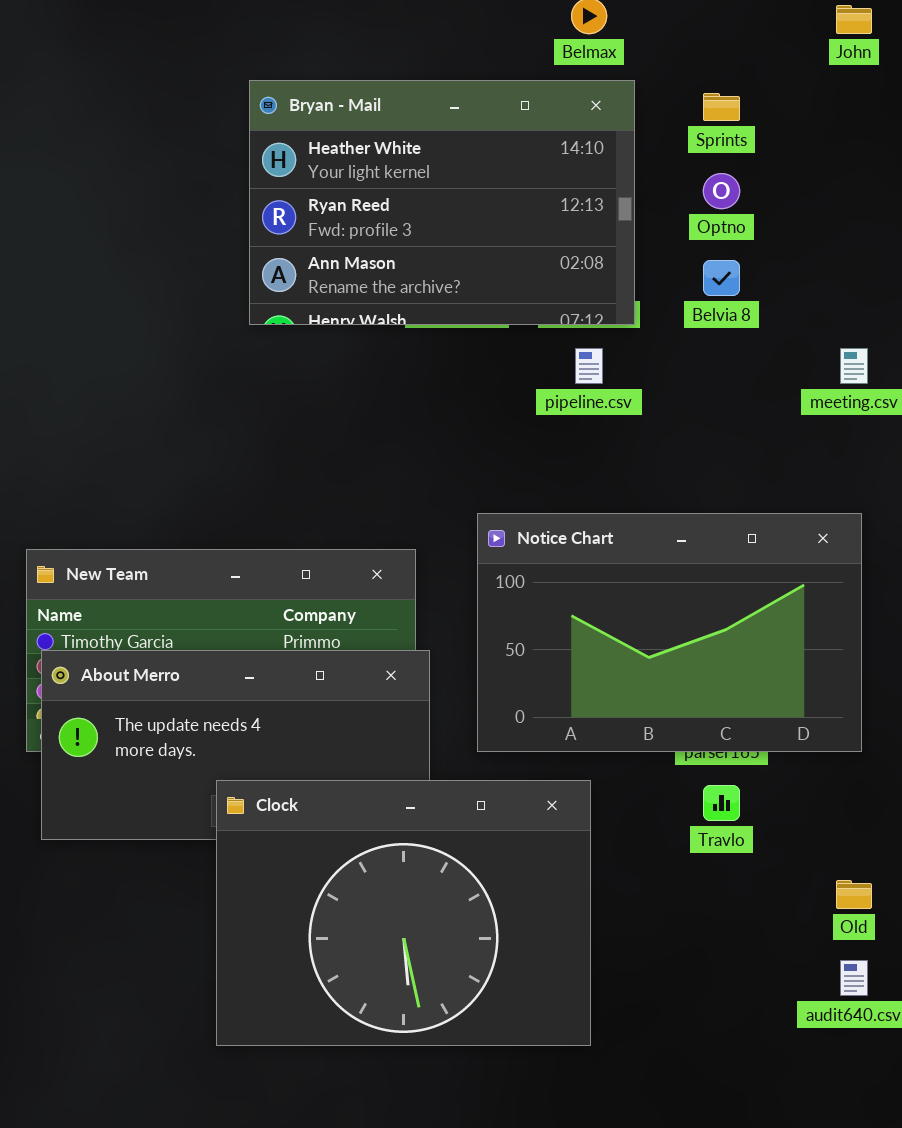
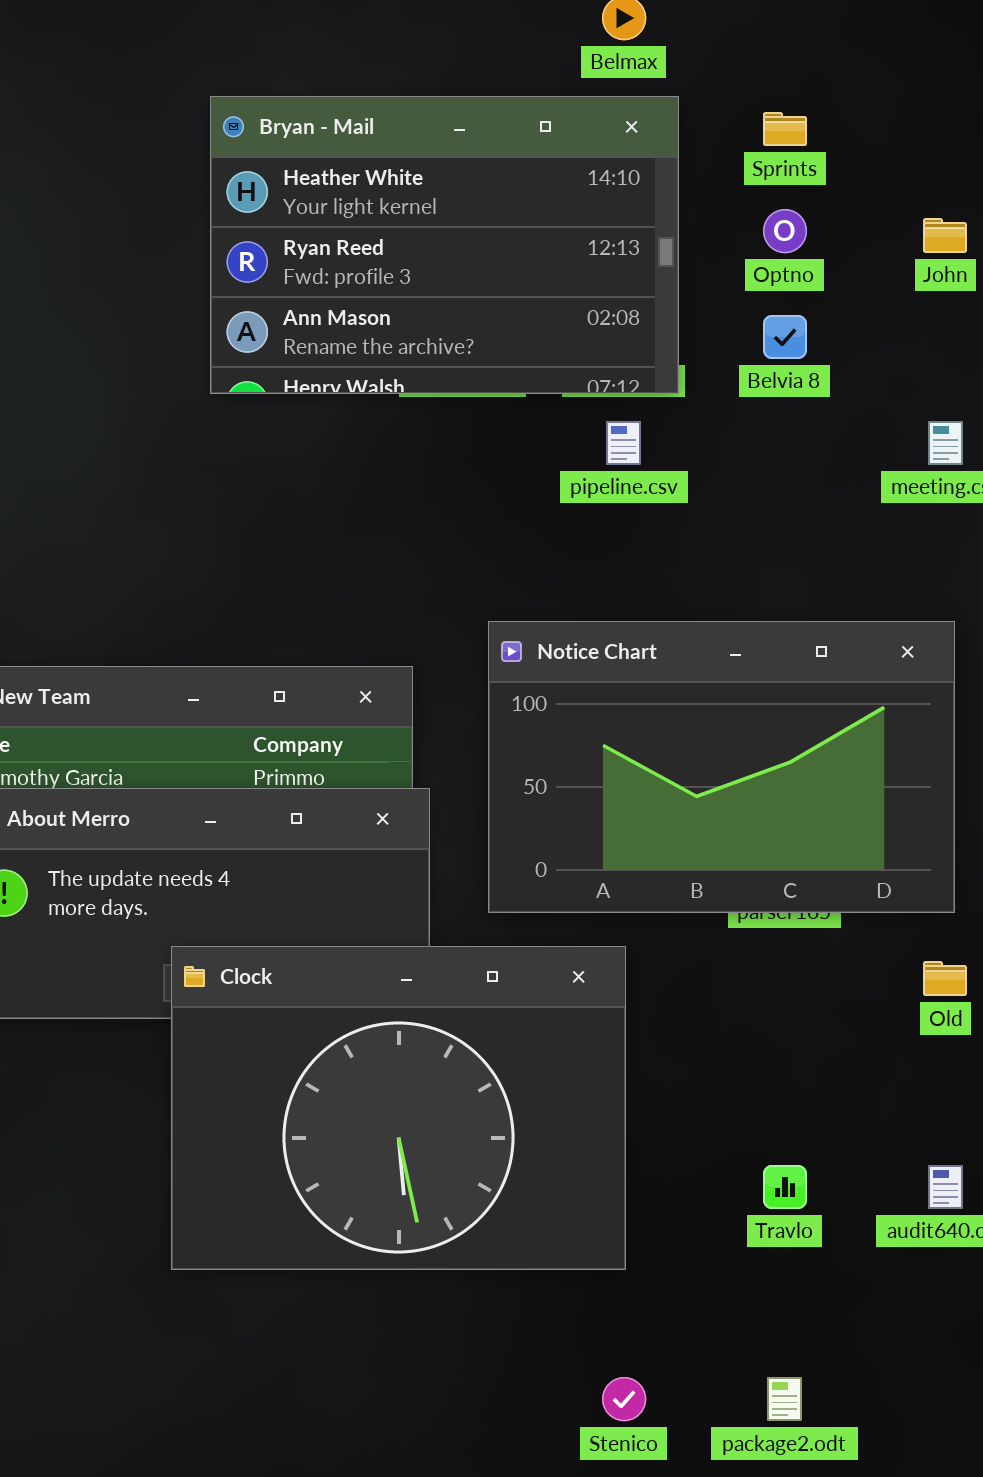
John: [836,5,872,34] -> [923,218,967,253], moved
Travlo: [703,785,740,821] -> [763,1165,807,1209], moved
Old: [836,880,872,909] -> [923,961,967,996], moved

